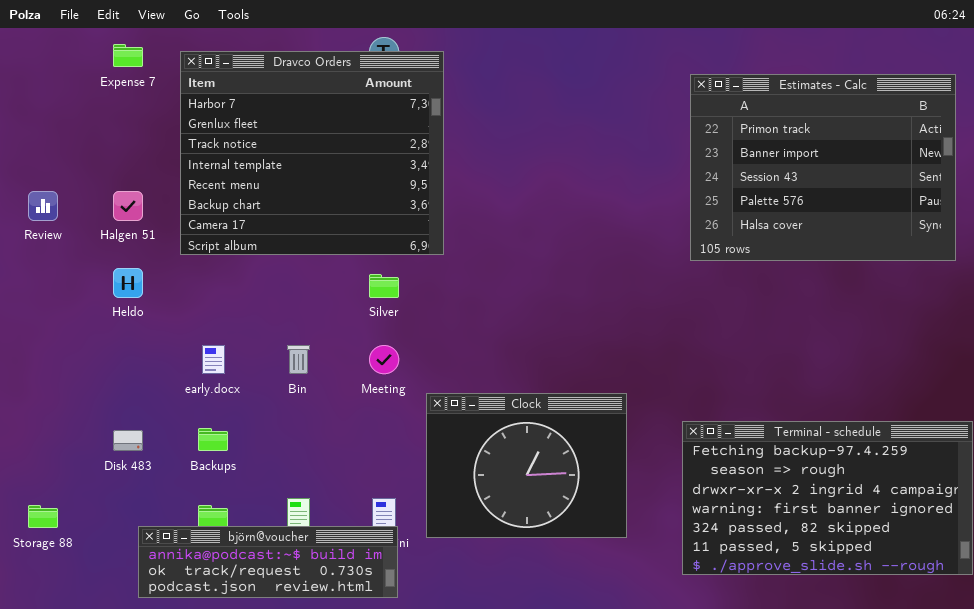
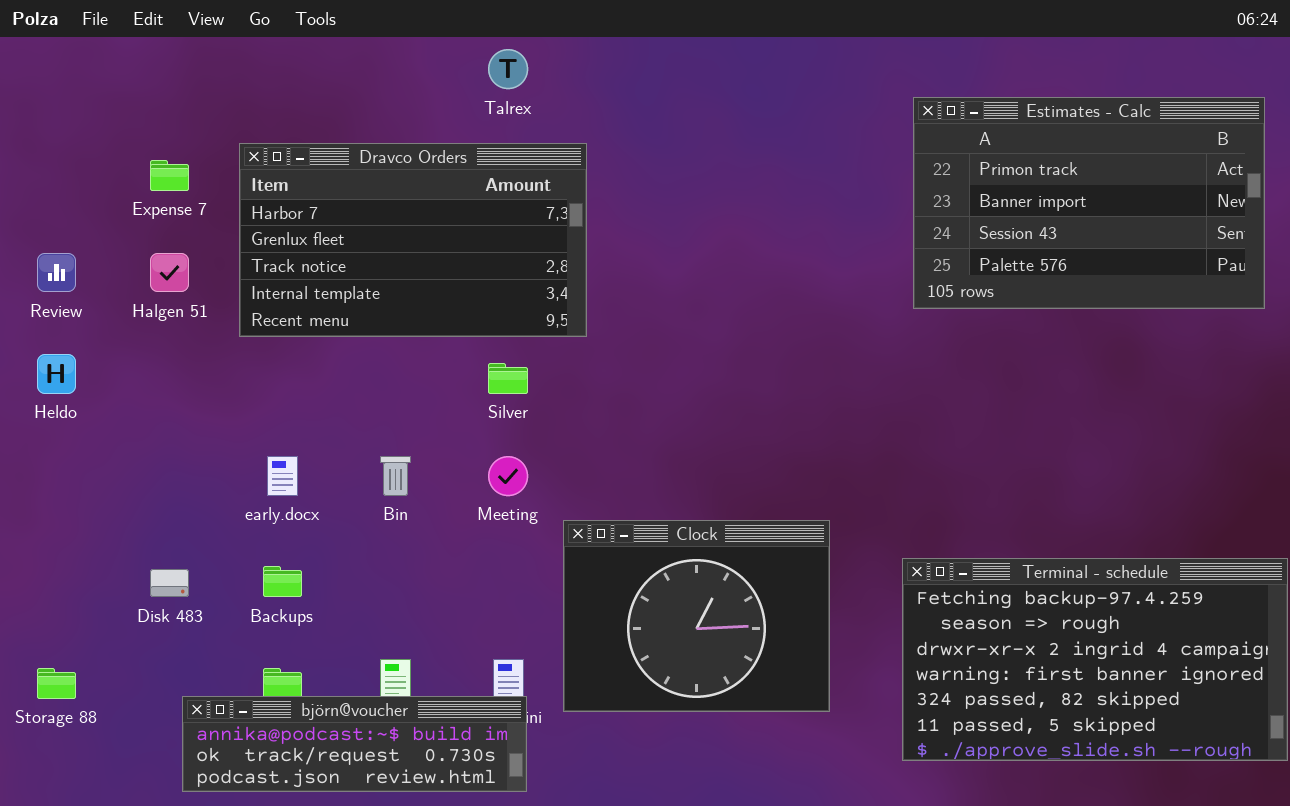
Expense 7: [113,44,143,67] -> [150,160,189,191], moved
Dravco Orders: [180,51,444,255] -> [239,143,587,337], resized
Estimates - Calc: [690,74,956,261] -> [913,97,1265,309], resized
Heldo: [113,268,143,298] -> [37,354,76,394], moved

